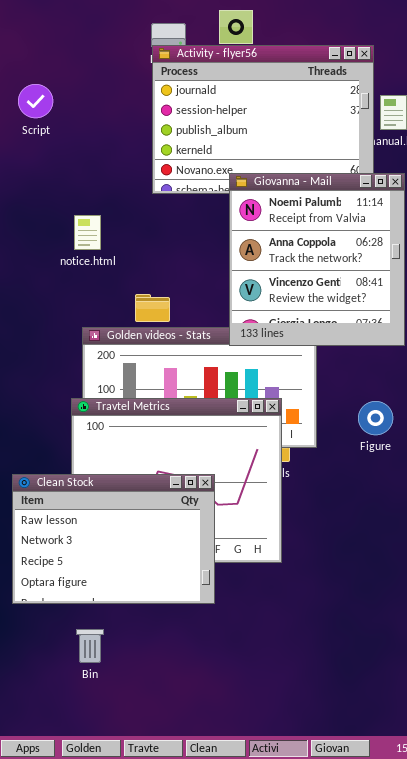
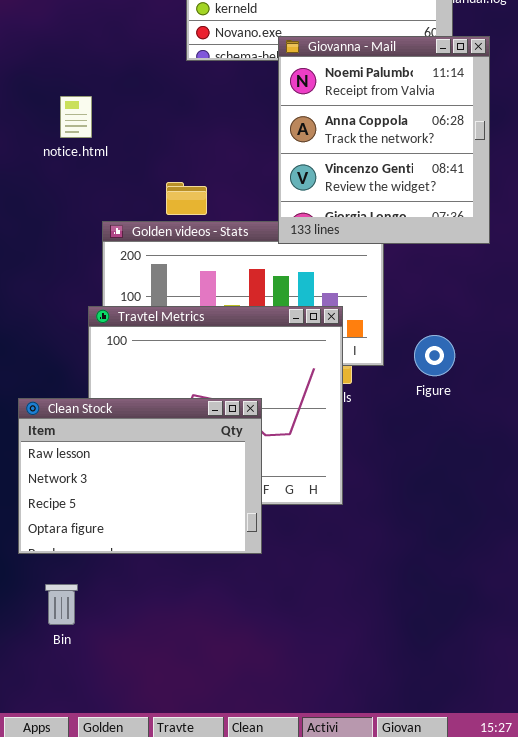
notice.html: [74,215,101,250] -> [60,96,92,138], moved
Figure: [358,401,393,435] -> [414,335,455,376], moved
Bin: [76,629,104,663] -> [45,584,78,625], moved

